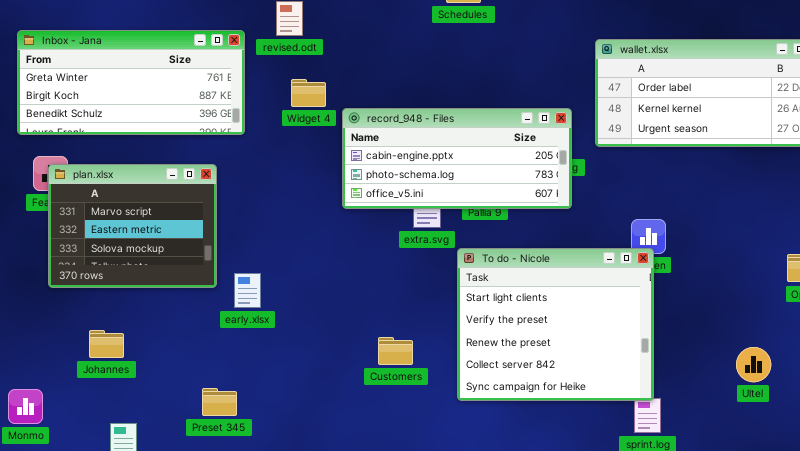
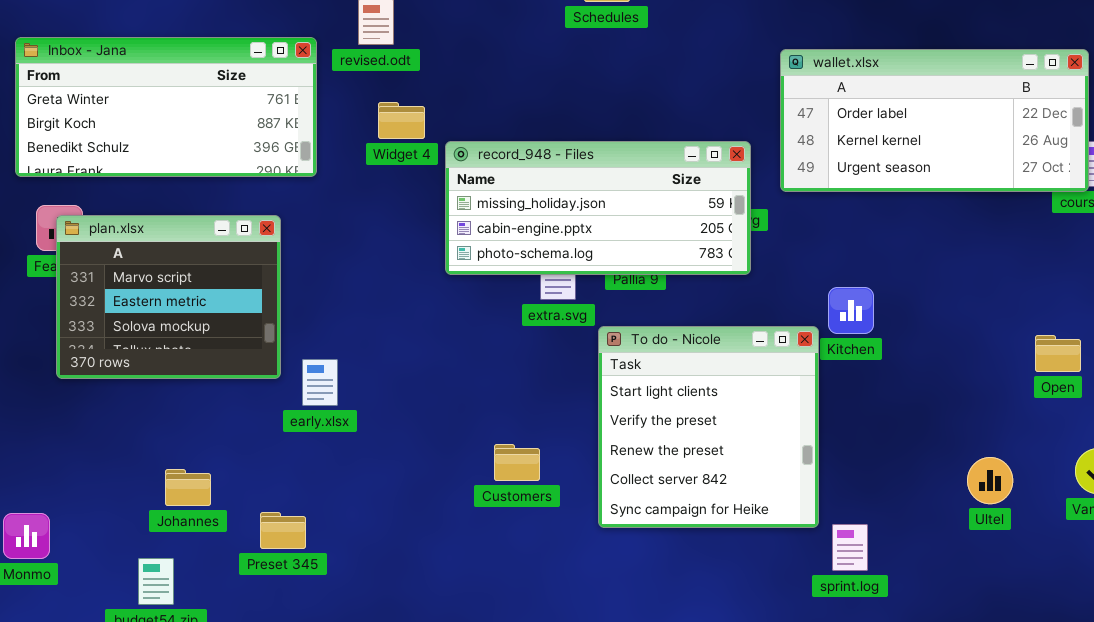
record_948 - Files: [342,108,572,209] -> [445,141,751,275], scrolled up 1 row
To do - Nicole: [457,248,654,401] -> [598,326,819,528], resized
Johannes: [89,330,124,358] -> [165,469,211,506], moved

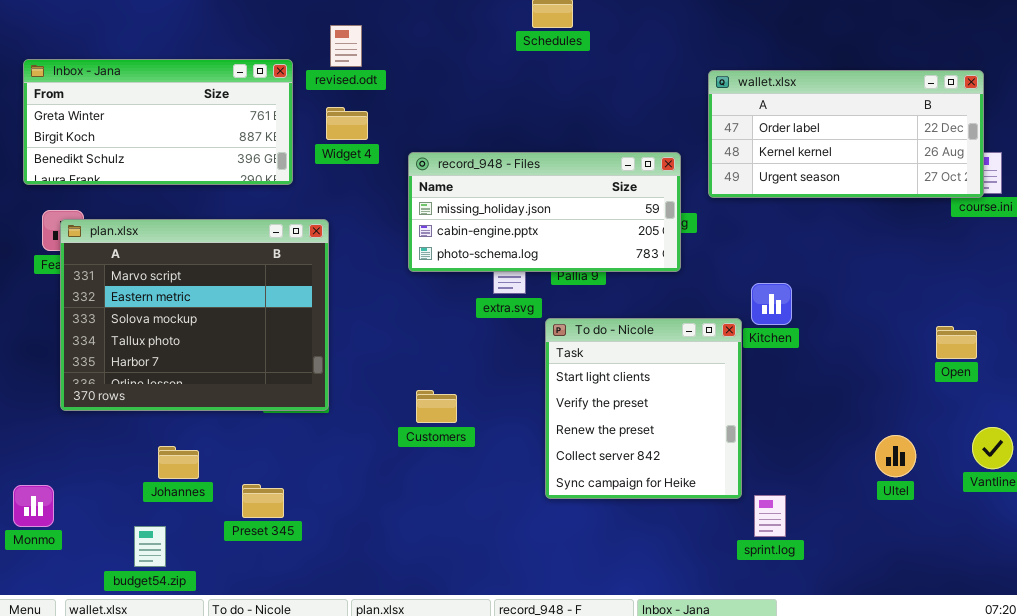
Widget 4: [378,102,425,139] -> [326,107,368,140], moved
plan.xlsx: [56,215,281,379] -> [60,219,329,411], resized
Customers: [494,444,540,481] -> [416,390,457,423], moved

